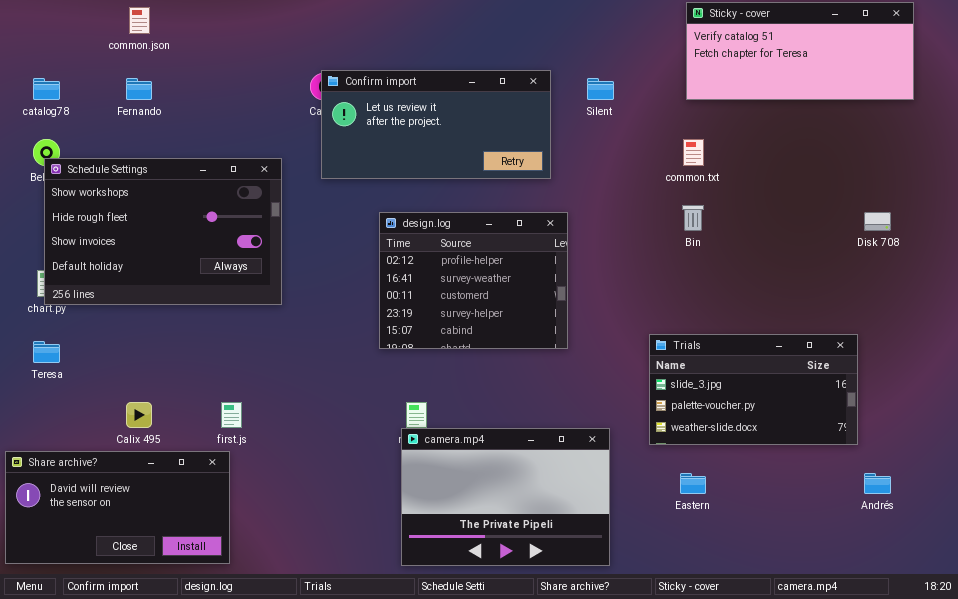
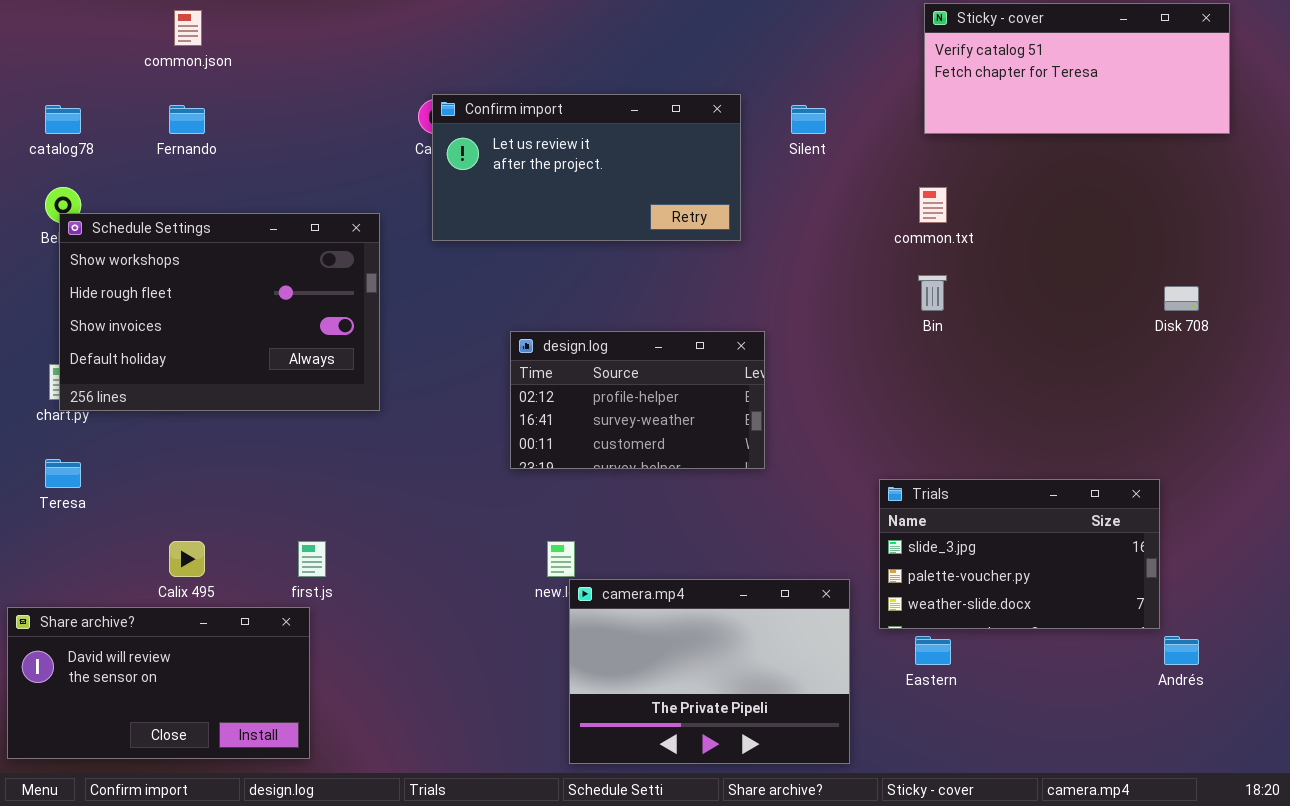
design.log: [379,212,568,349] -> [510,331,765,469], resized
Trials: [649,334,858,445] -> [879,479,1160,629], moved
camera.mp4: [401,428,610,566] -> [569,579,850,764], moved

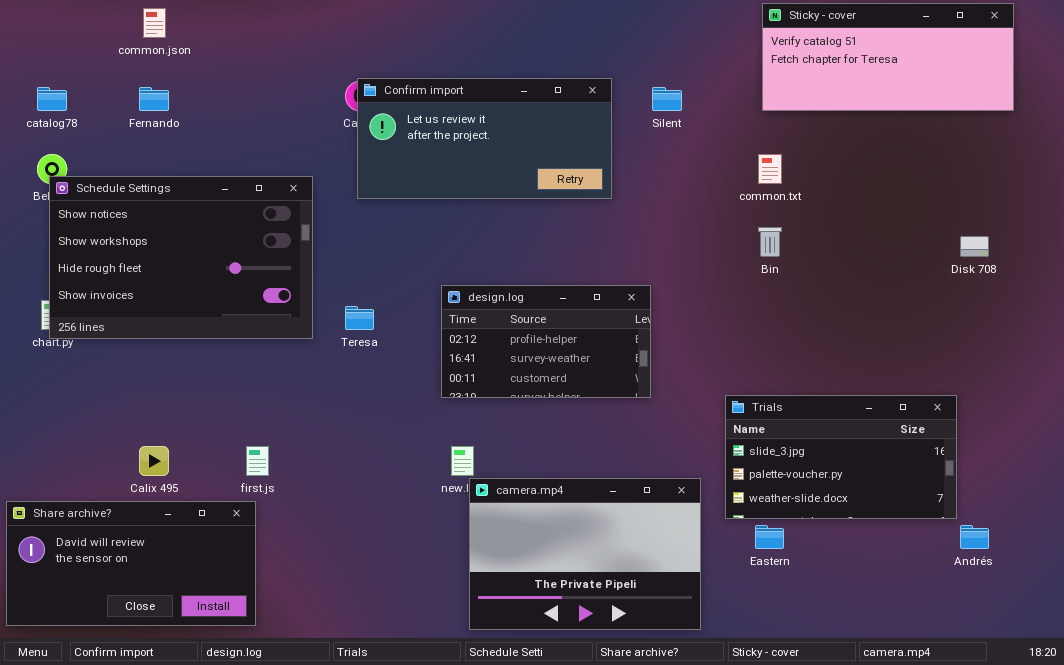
Schedule Settings: [59,213,380,411] -> [49,176,313,339], scrolled up 1 row
design.log: [510,331,765,469] -> [441,285,651,398], moved
Teresa: [45,459,81,488] -> [345,306,374,330], moved

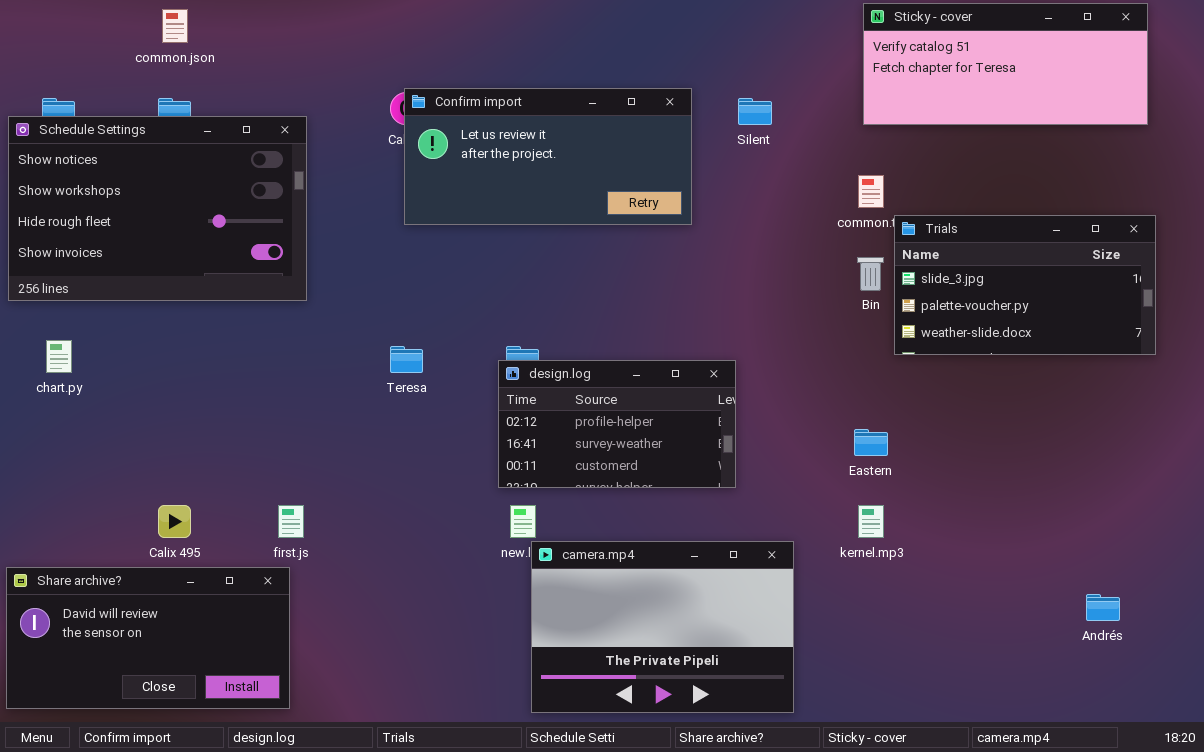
Schedule Settings: [49,176,313,339] -> [8,116,307,301], moved
design.log: [441,285,651,398] -> [498,360,736,488], moved
Trials: [725,395,957,519] -> [894,215,1156,355], moved
Eastern: [755,525,784,549] -> [854,429,888,456], moved

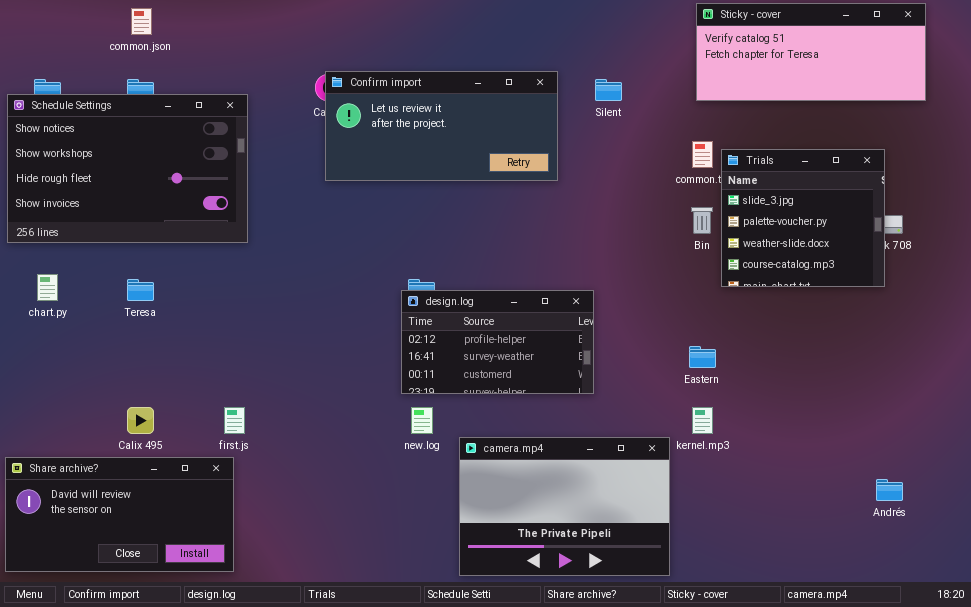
Trials: [894,215,1156,355] -> [721,149,885,287], resized
Teresa: [390,346,423,373] -> [127,279,154,301], moved
camera.mp4: [531,541,794,713] -> [459,437,670,576], moved

